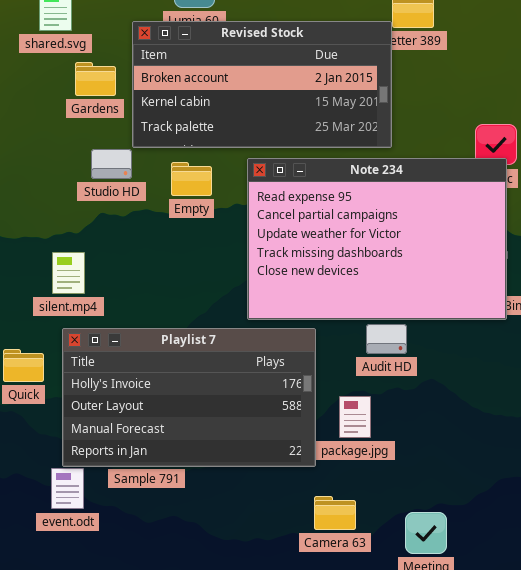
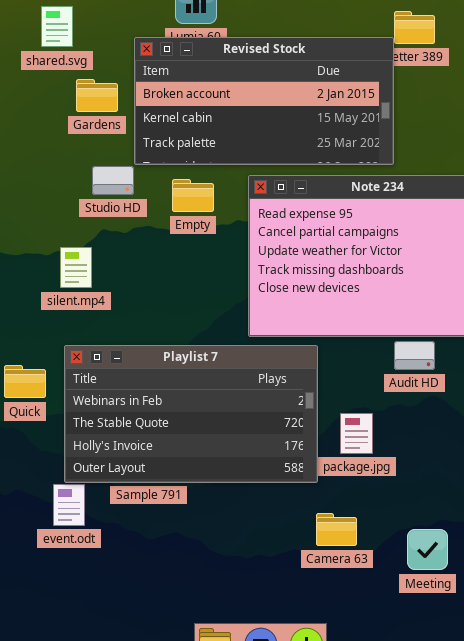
silent.mp4: [52,252,85,294] -> [60,247,92,288], moved
Audit HD: [366,324,407,354] -> [394,341,435,370], moved
Playlist 7: [62,328,316,467] -> [64,345,318,483], scrolled up 2 rows

